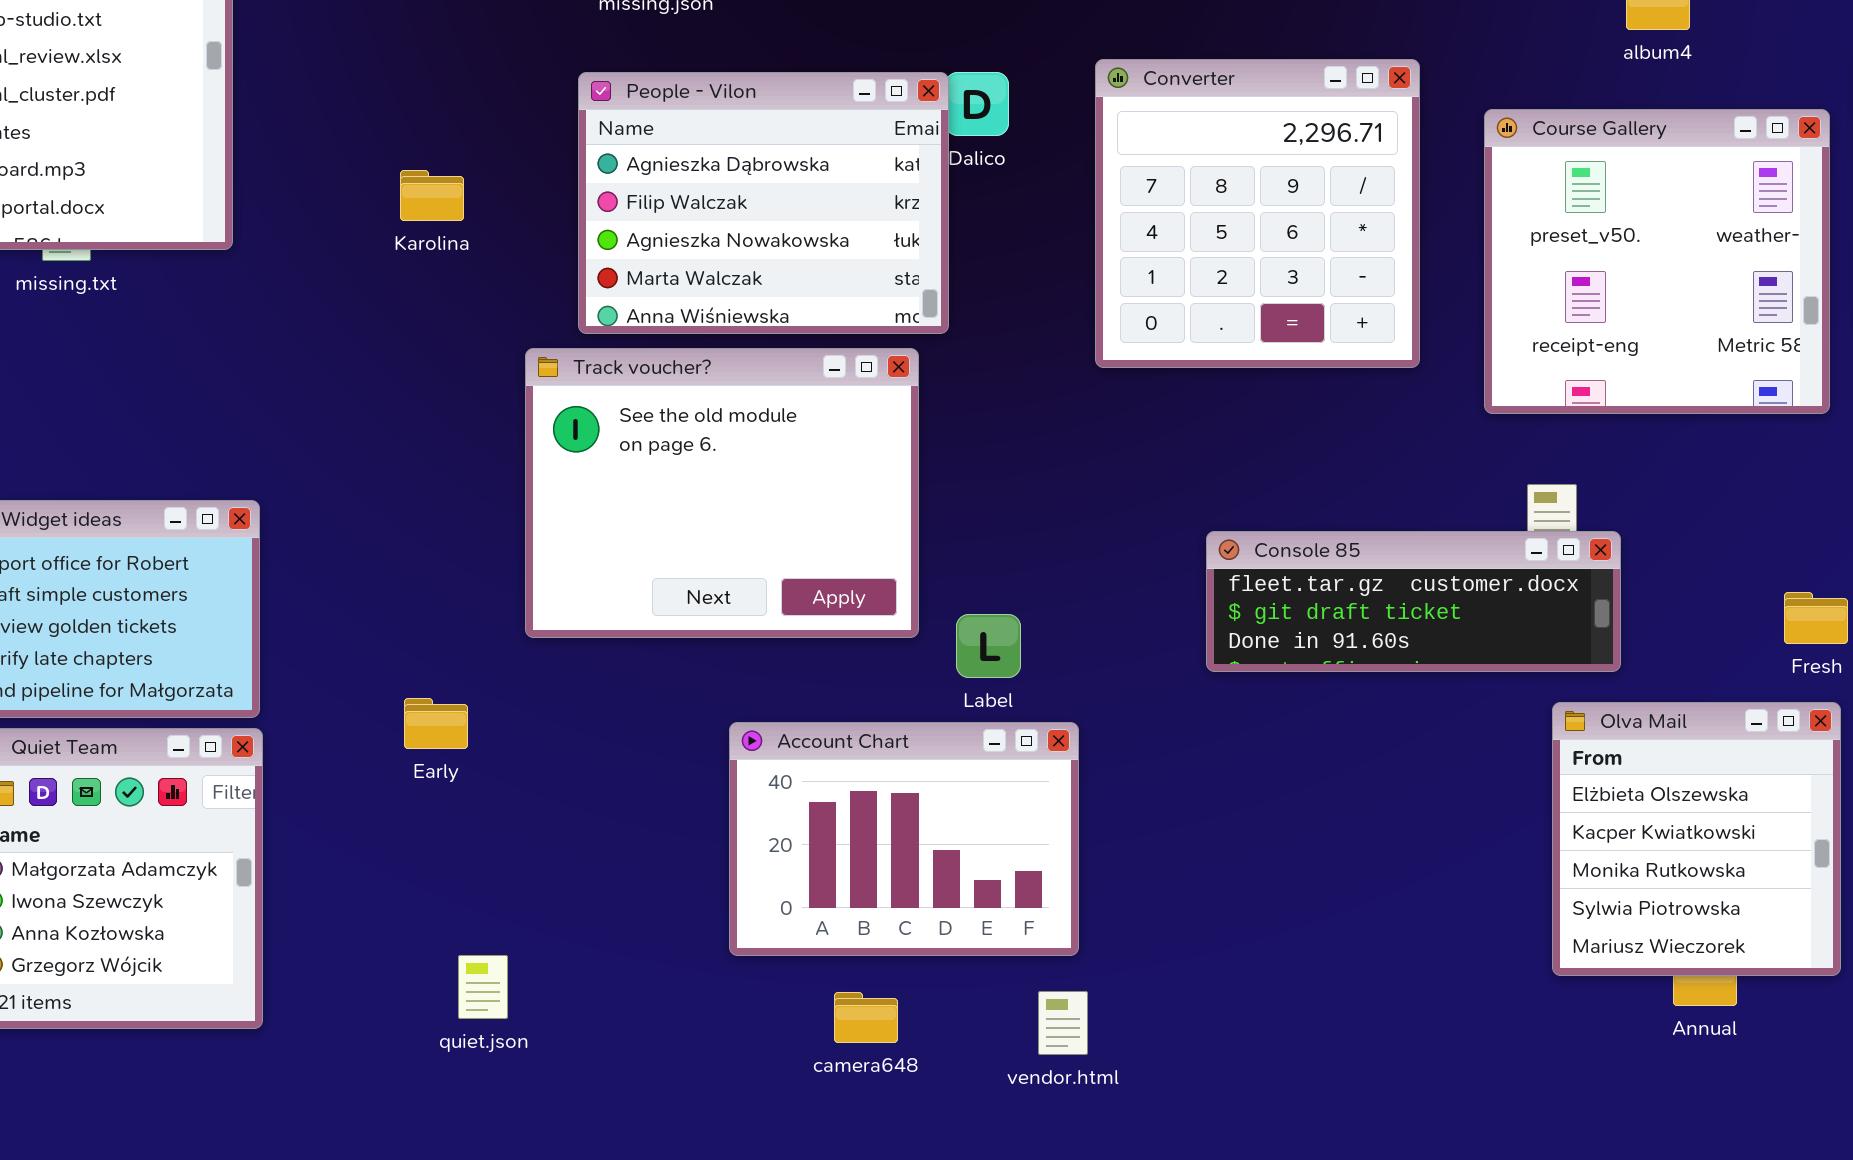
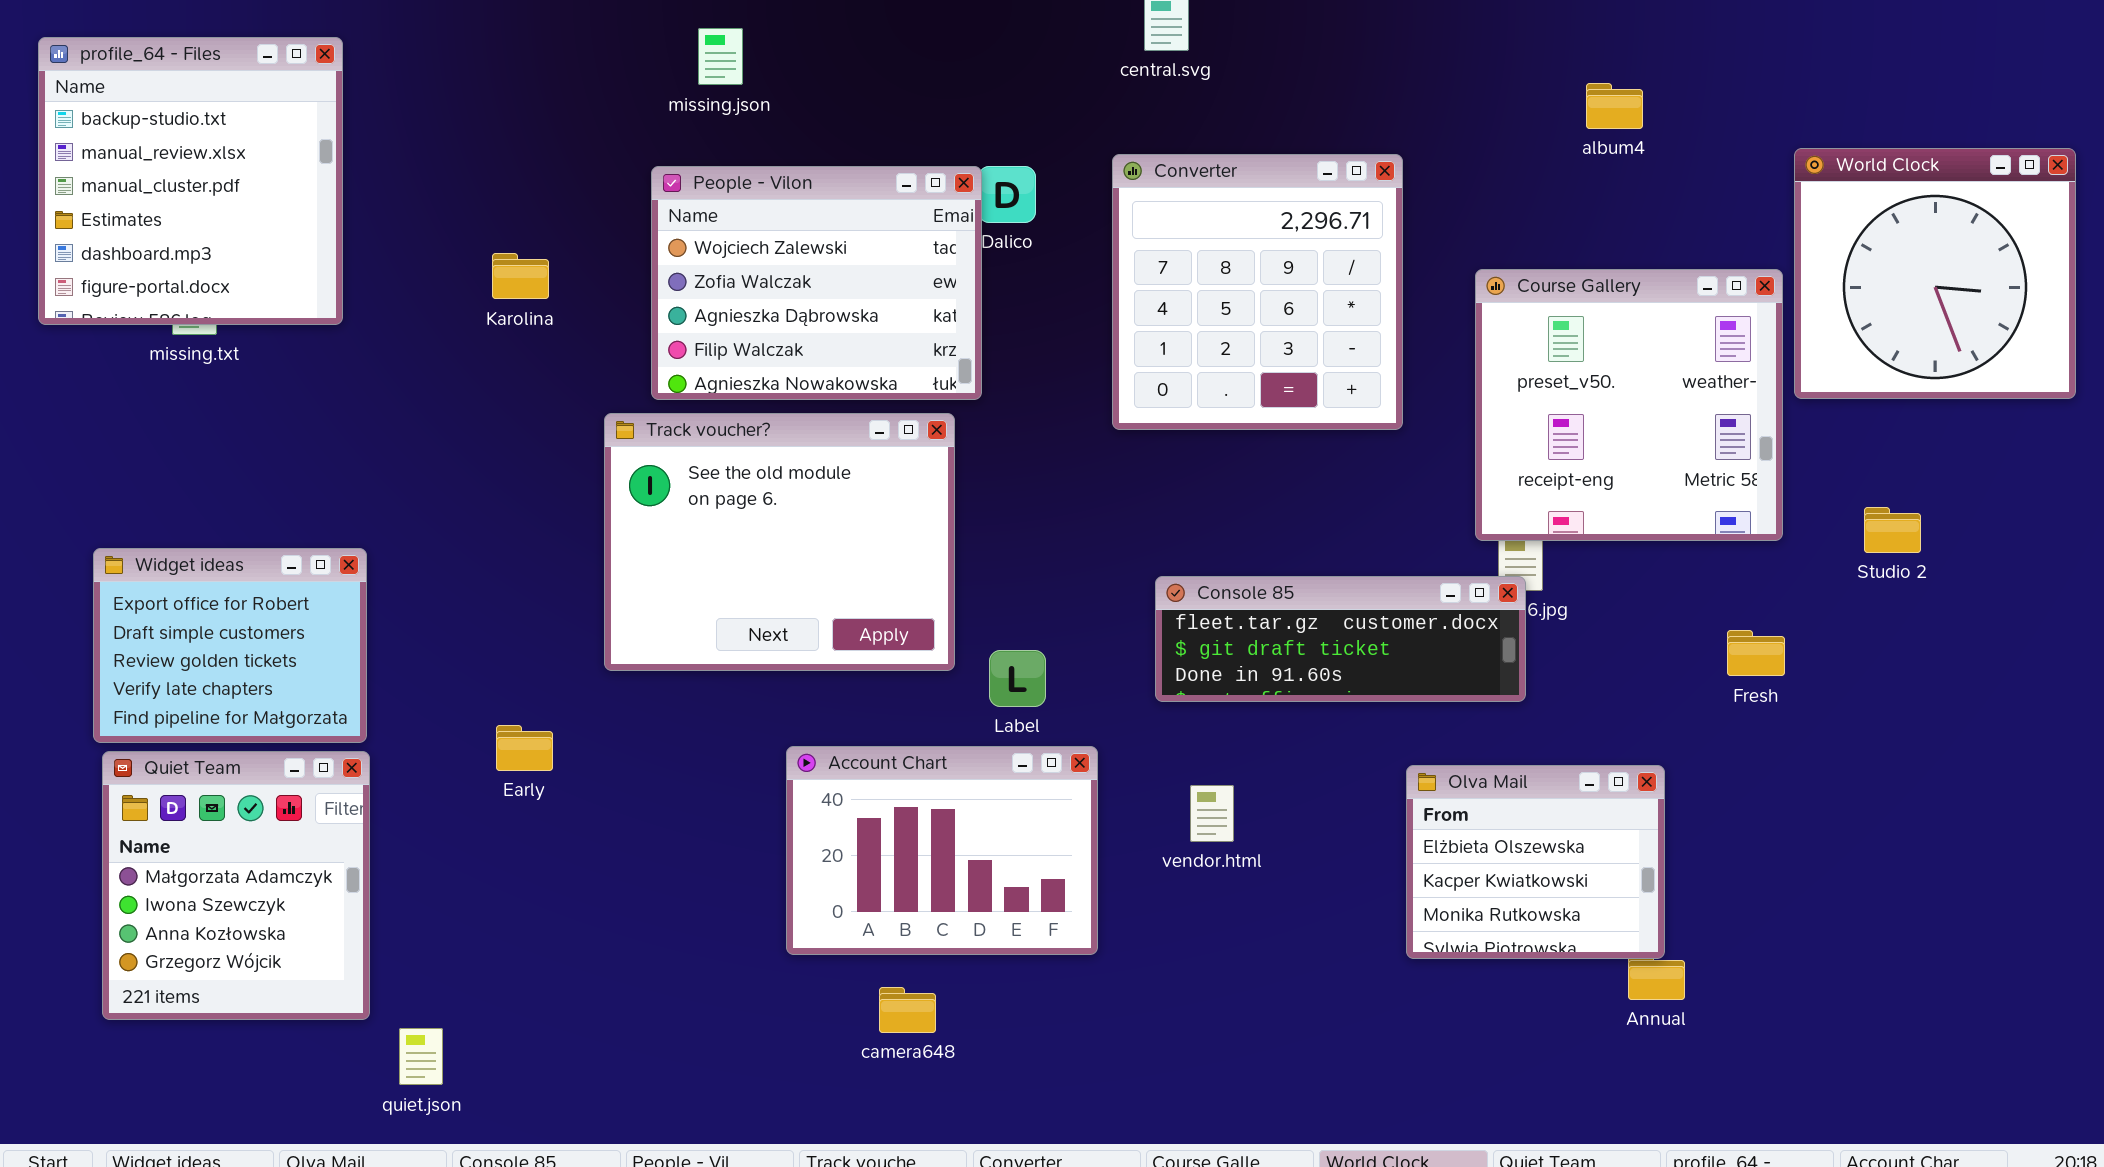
People - Vilon: [578,72,949,334] -> [651,166,982,400], scrolled up 2 rows
Course Gallery: [1484,109,1830,414] -> [1475,269,1783,541], moved
Console 85: [1206,531,1621,672] -> [1155,576,1526,702], moved
Olva Mail: [1552,702,1841,976] -> [1406,765,1665,959], moved, resized
quiet.json: [458,955,508,1019] -> [399,1028,443,1085], moved
vendor.html: [1038,991,1088,1055] -> [1190,785,1234,842], moved

